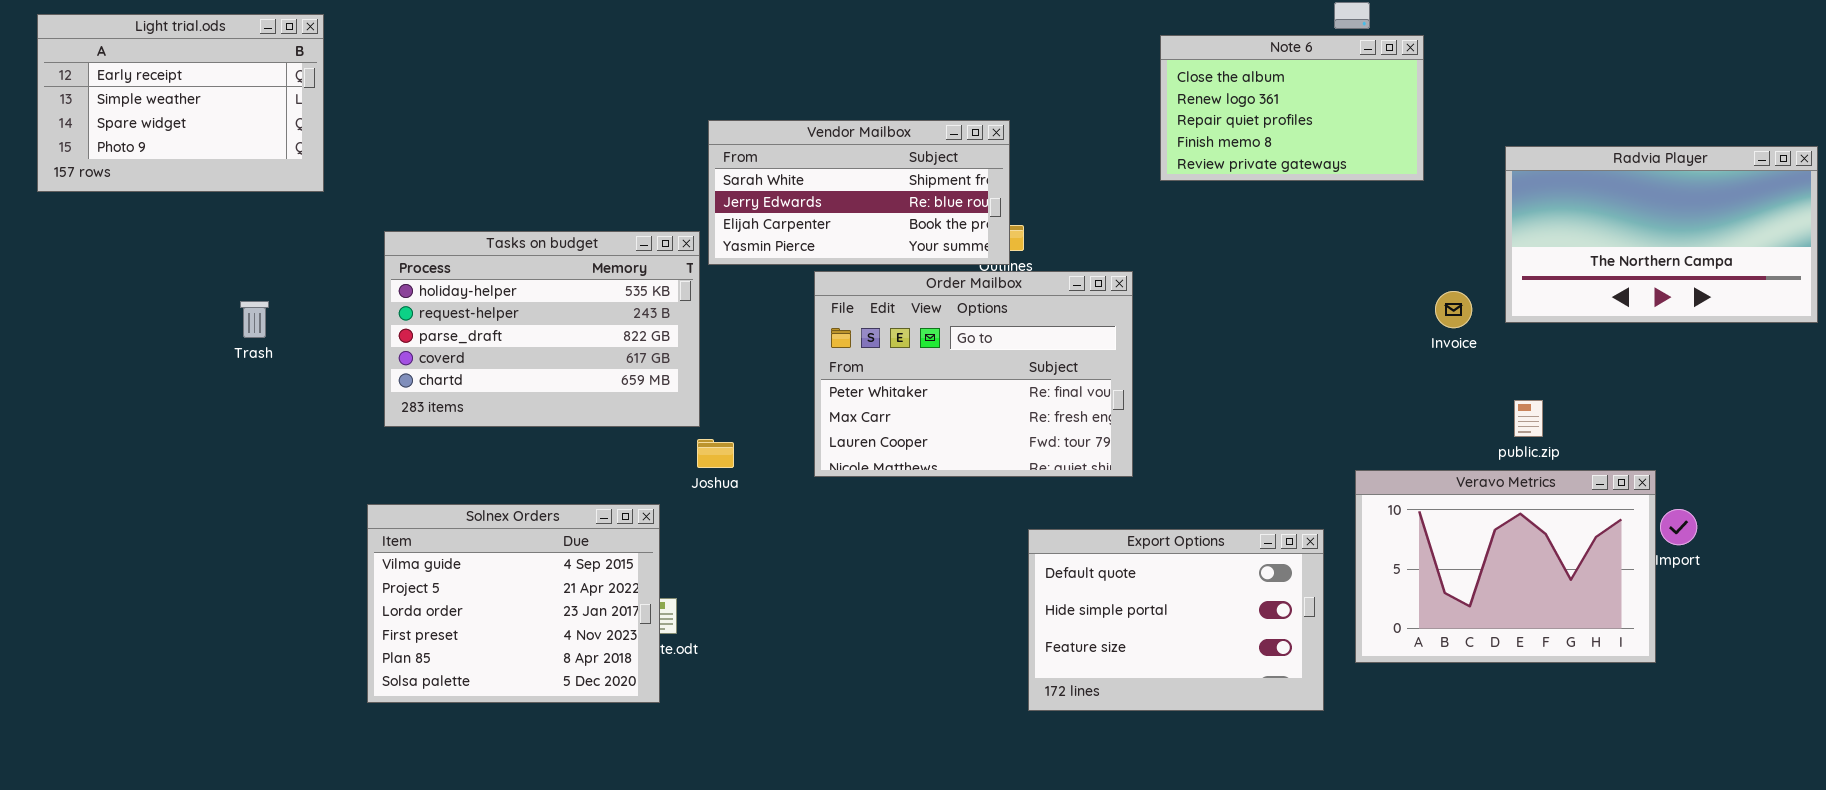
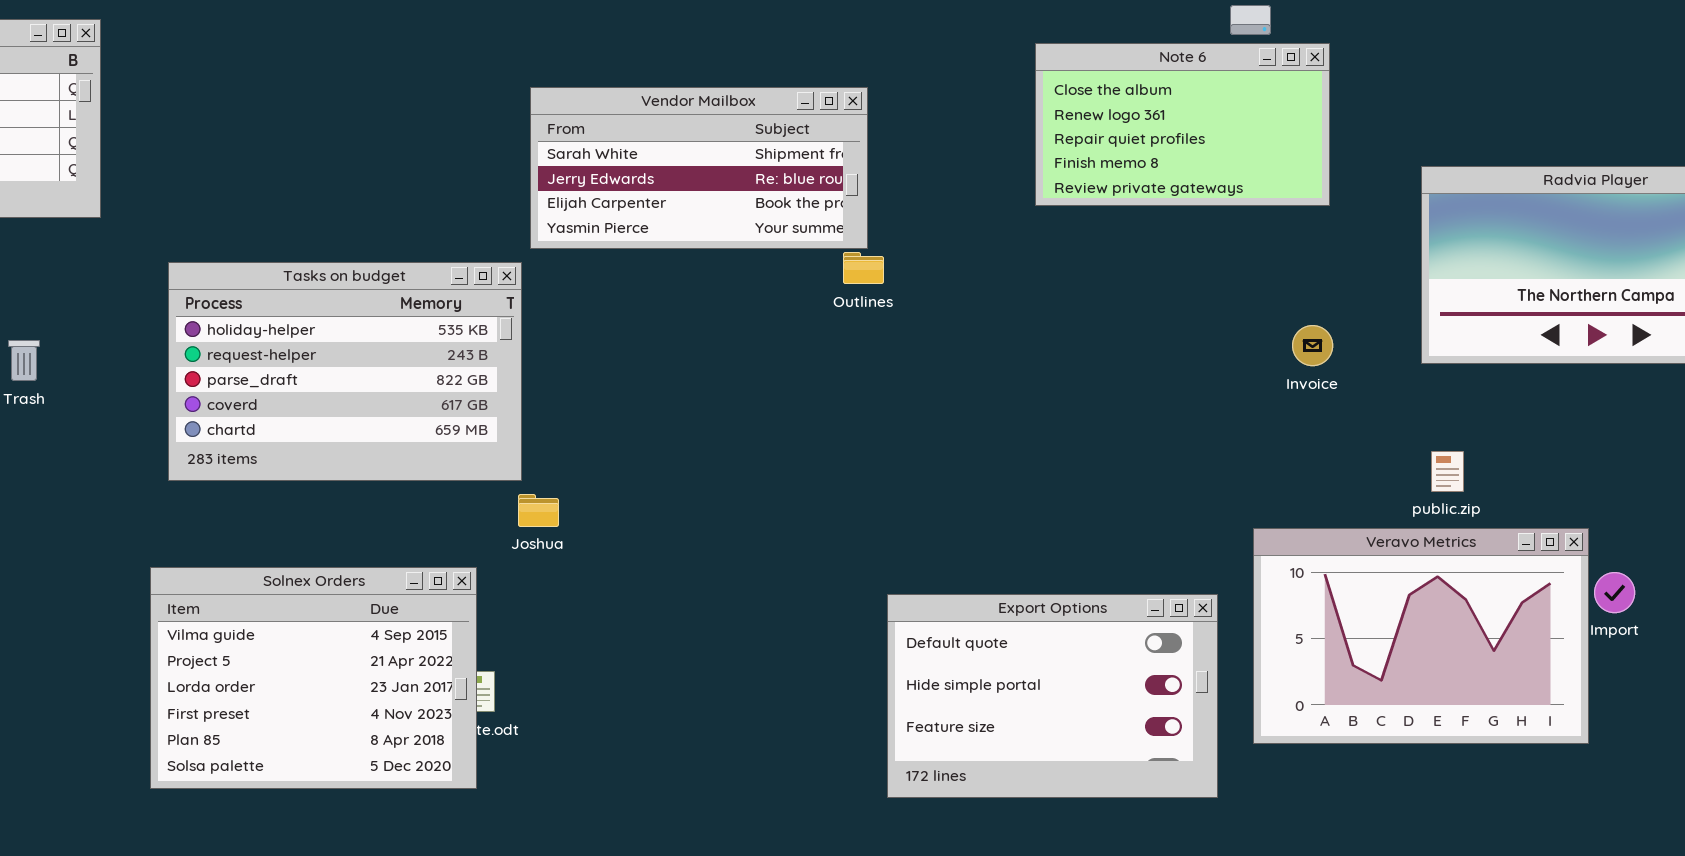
Vendor Mailbox: [708,120,1010,265] -> [530,87,868,249], moved
Order Mailbox: [814,271,1133,477] -> none, closed
Invoice: [1435,291,1472,328] -> [1292,325,1333,366], moved

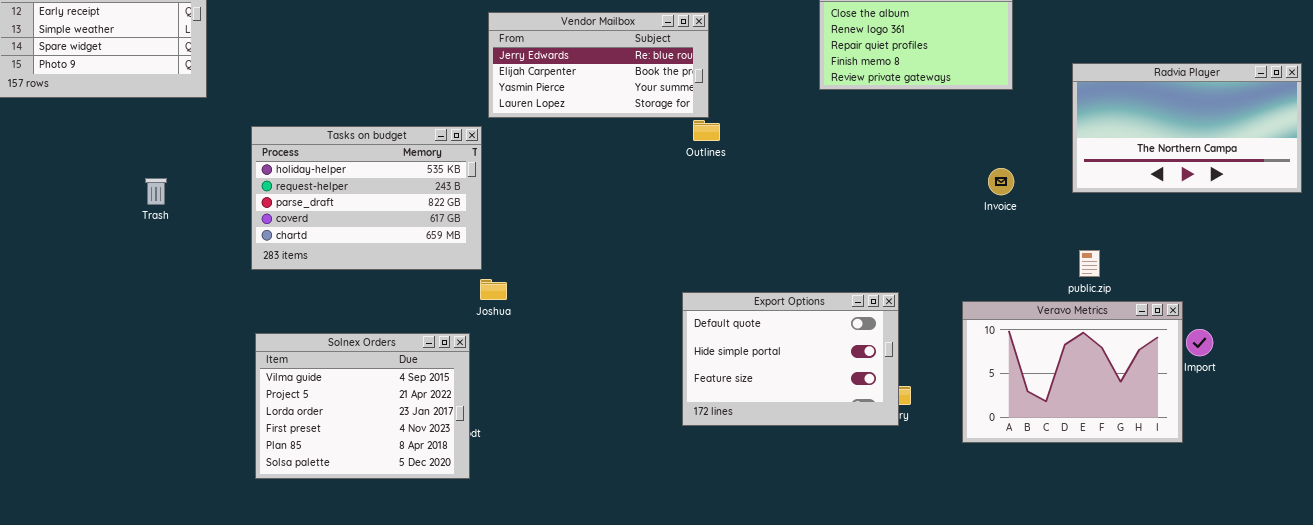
Vendor Mailbox: [530,87,868,249] -> [488,12,709,118], scrolled down 1 row
Solnex Orders: [150,567,477,789] -> [255,333,470,479], moved
Export Options: [887,594,1218,798] -> [682,292,899,426], moved

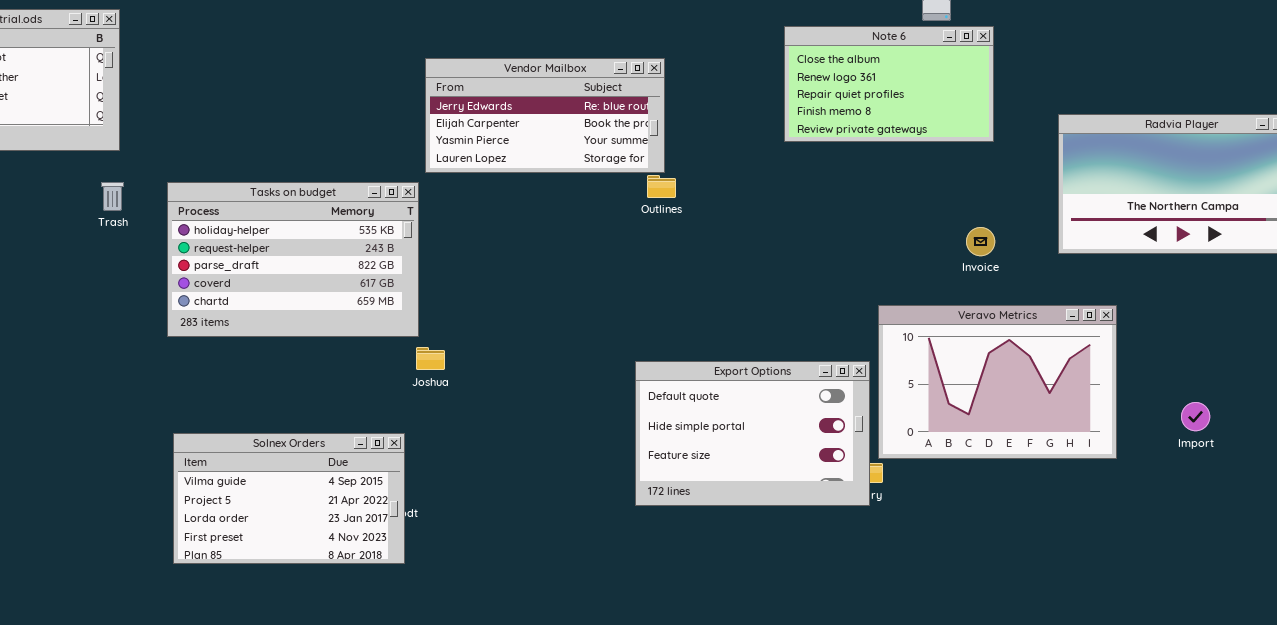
Trash: [145,178,167,205] -> [101,182,124,211], moved
Veravo Metrics: [962,301,1183,443] -> [878,305,1117,459], moved
Solnex Orders: [255,333,470,479] -> [173,433,405,564], resized

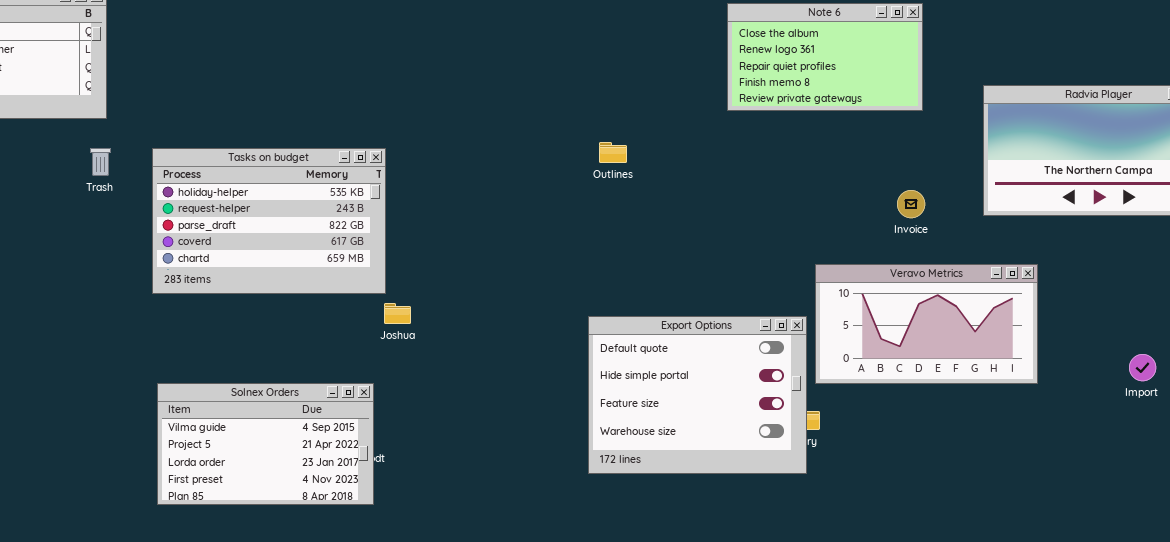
Vendor Mailbox: [425,58,665,173] -> none, closed
Veravo Metrics: [878,305,1117,459] -> [815,264,1038,384], resized
Export Options: [635,361,870,506] -> [588,316,807,474], resized
Import: [1181,402,1210,431] -> [1129,354,1156,381], moved

